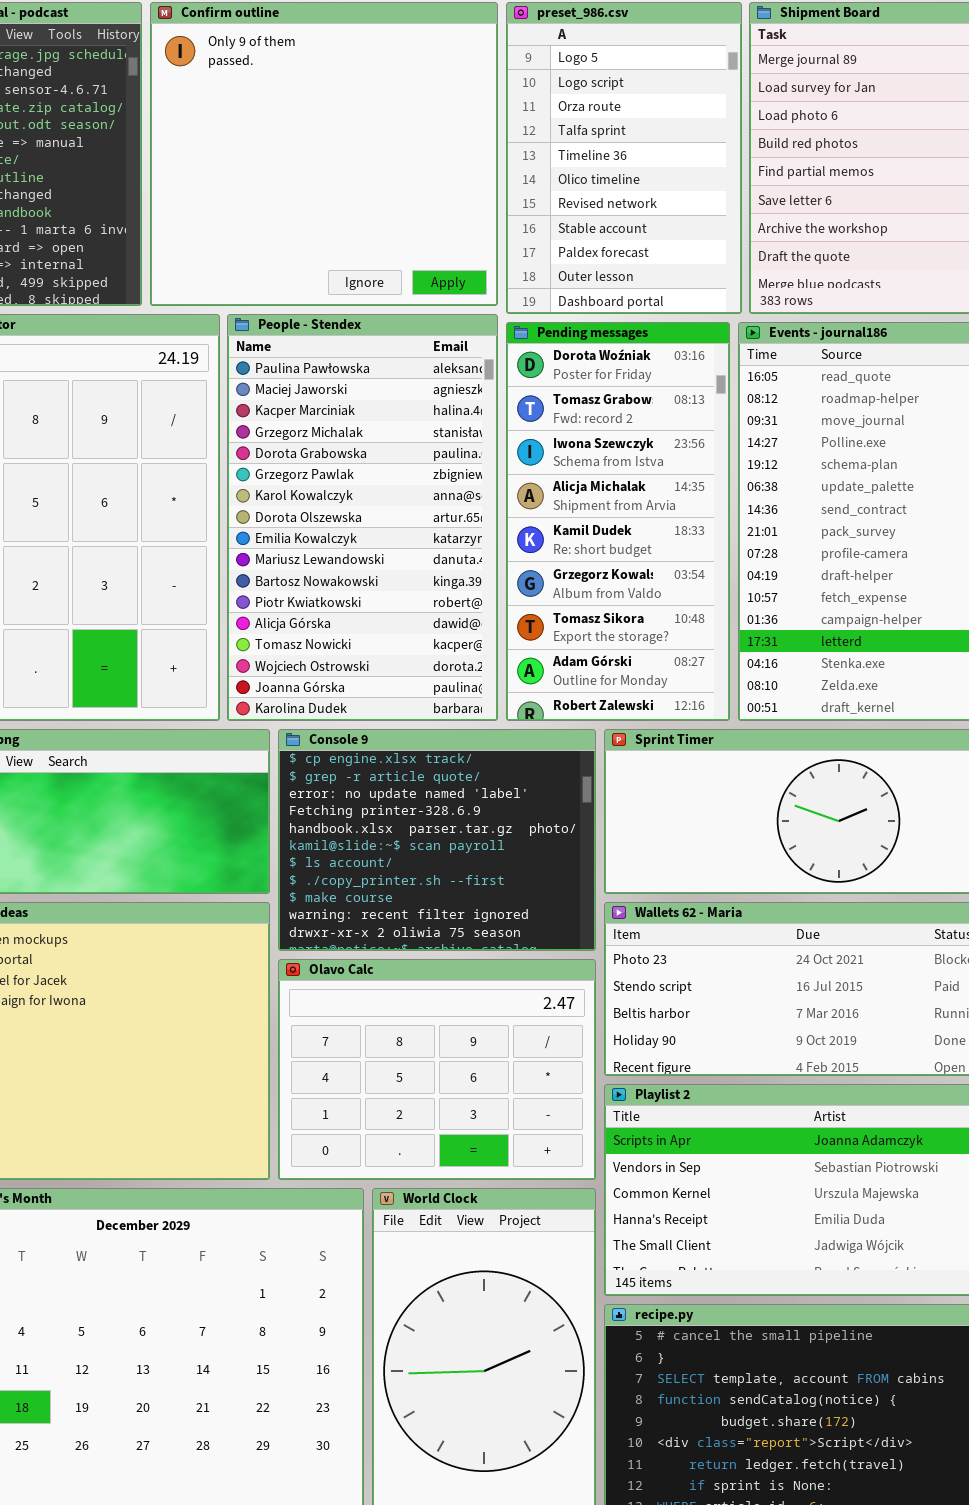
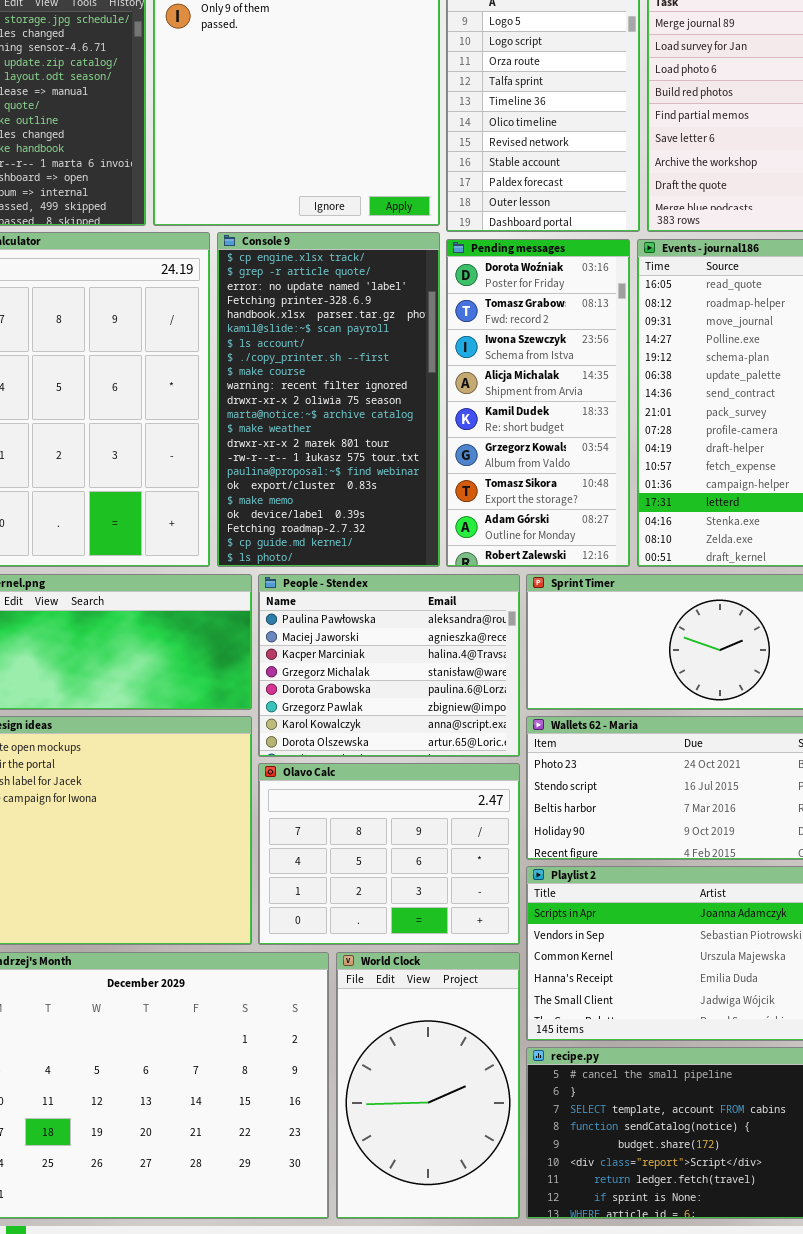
People - Stendex: [227,314,498,721] -> [258,574,520,757], moved, resized
Console 9: [278,729,596,951] -> [217,232,440,567], moved, resized

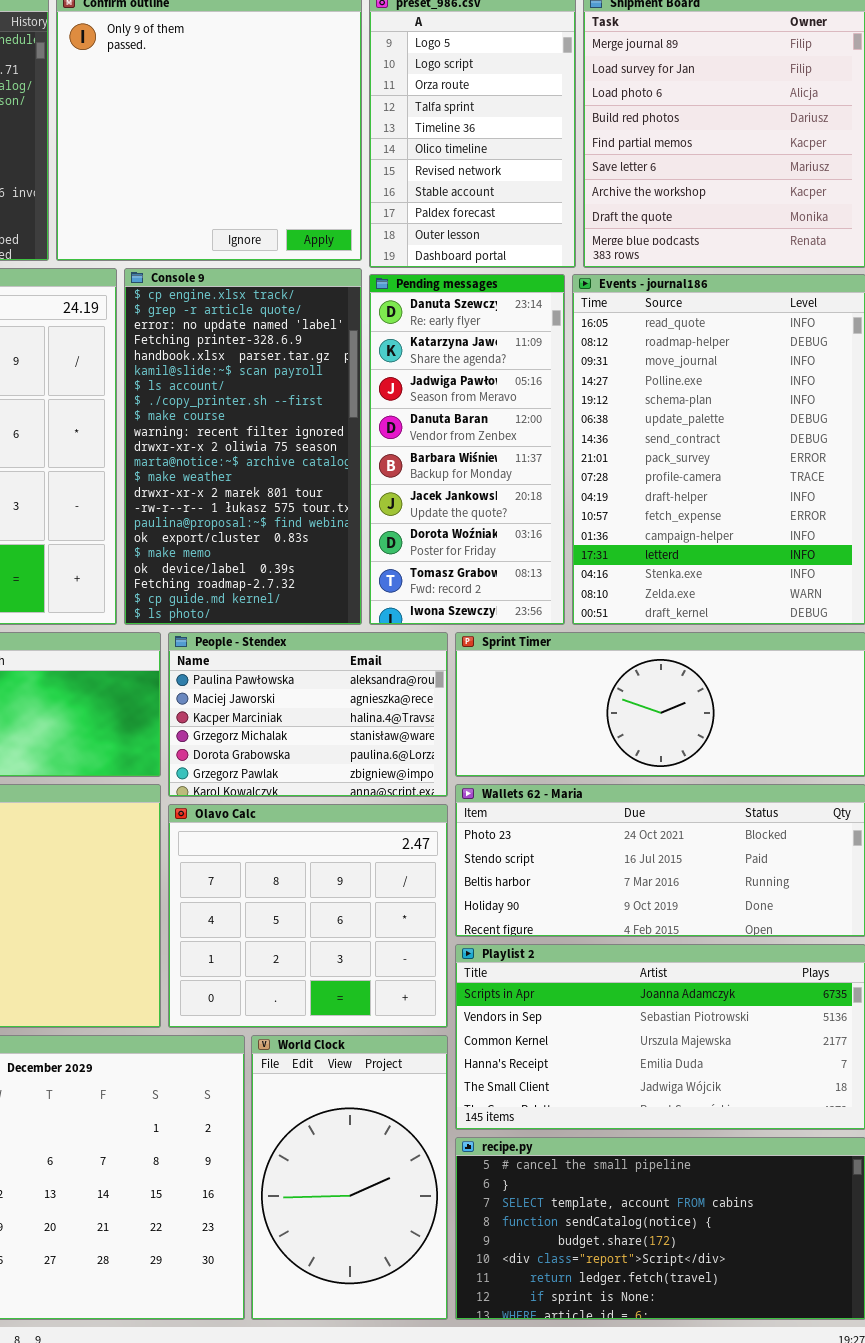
Pending messages: [446,239,630,567] -> [369,274,565,625], scrolled up 6 rows
People - Stendex: [258,574,520,757] -> [168,632,448,797], resized
Olavo Calc: [258,763,520,945] -> [168,804,448,1028], resized

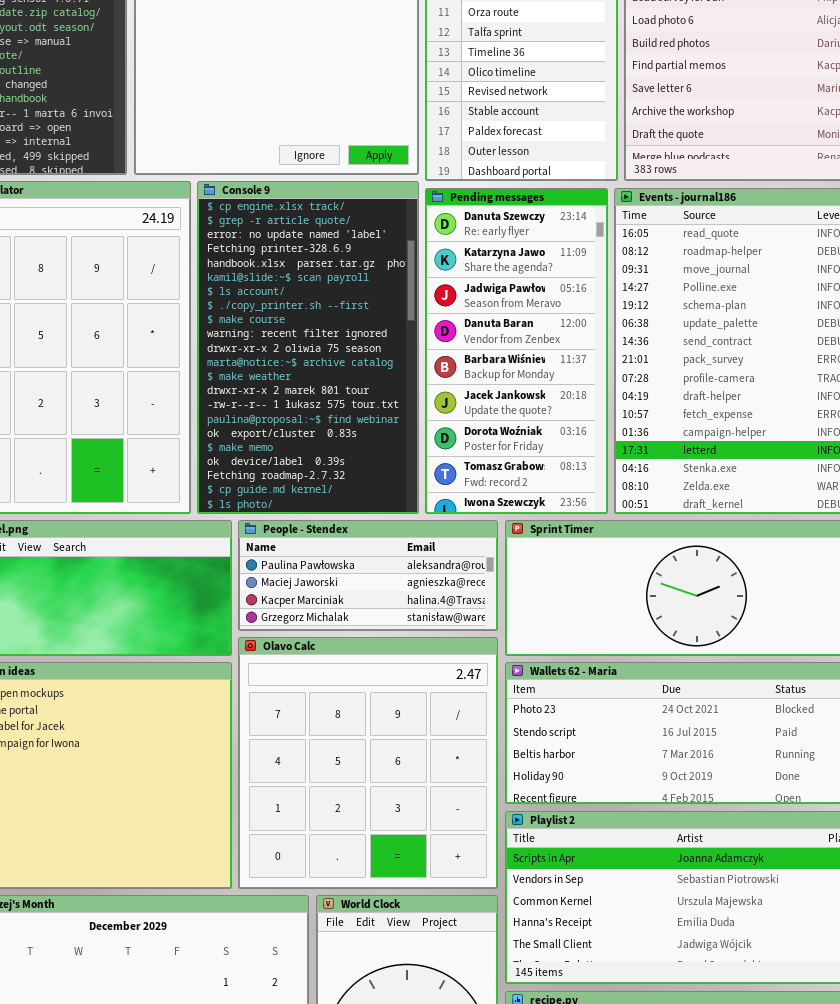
People - Stendex: [168,632,448,797] -> [238,520,498,631], resized
Olavo Calc: [168,804,448,1028] -> [238,637,498,889], resized

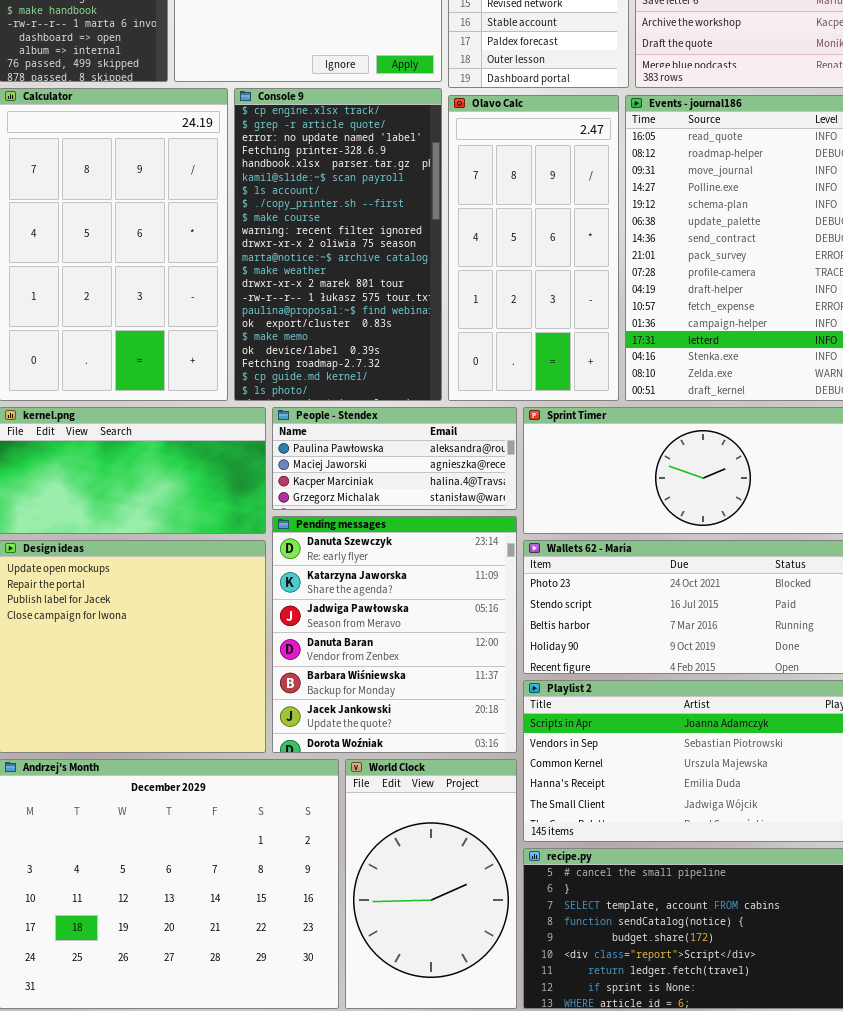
Pending messages: [425,188,608,514] -> [272,516,517,753], moved, resized
Olavo Calc: [238,637,498,889] -> [448,95,619,401], moved, resized

